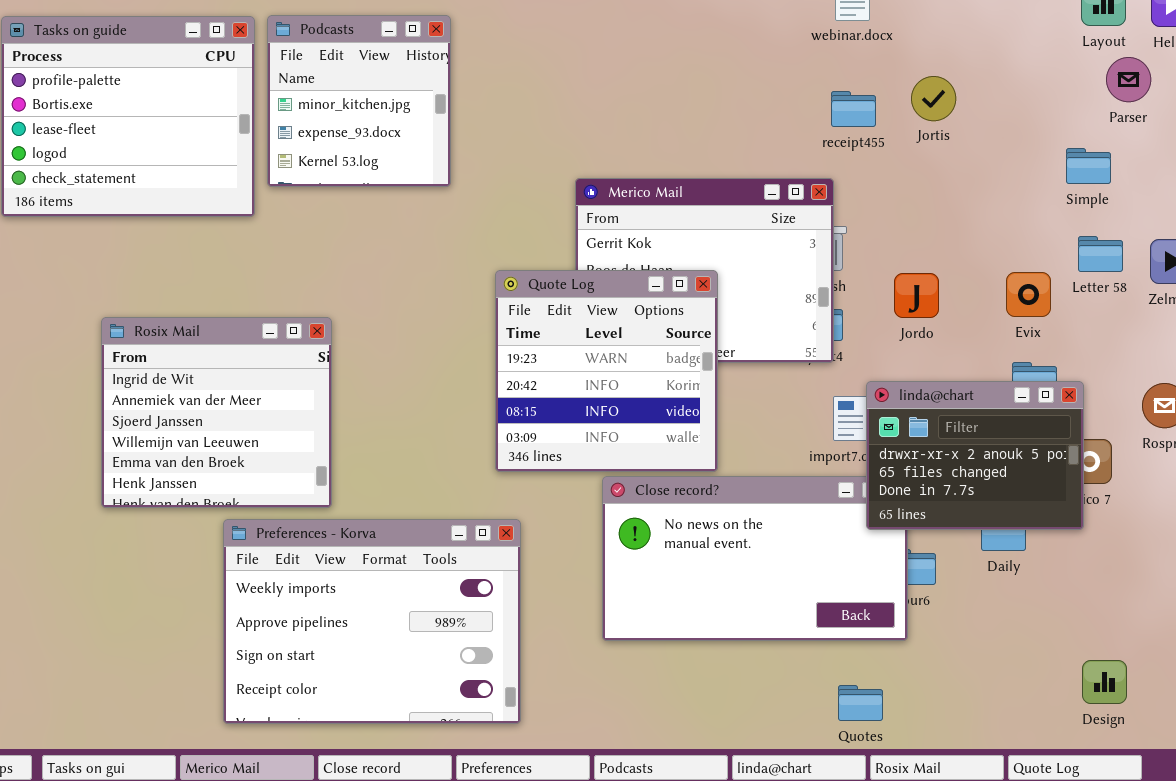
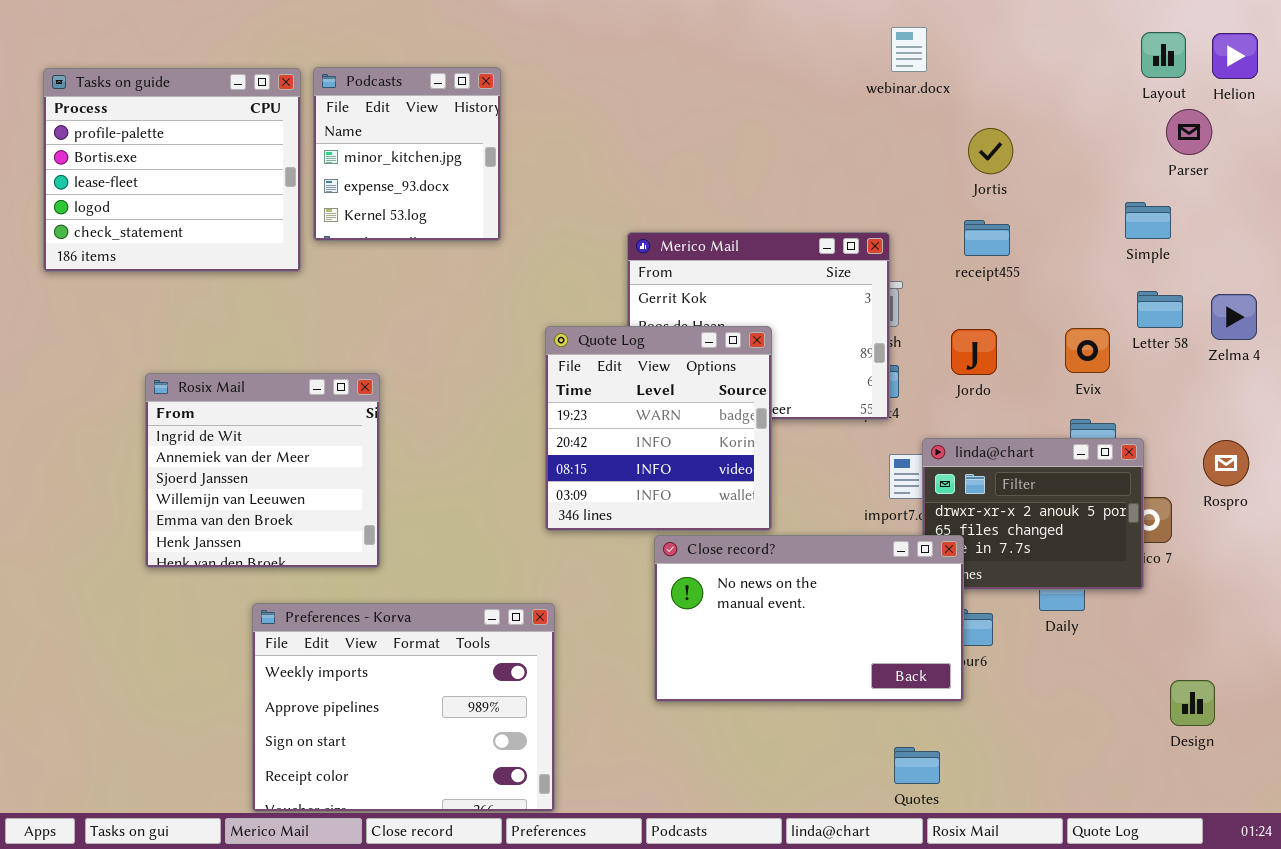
receipt455: [831,91,876,127] -> [964,220,1010,256], moved
Close record?: [602,476,908,641] -> [654,535,964,702], raised
Preferences - Korva: [223,519,521,724] -> [252,603,555,812], moved
Design: [1082,660,1127,704] -> [1170,680,1215,726], moved

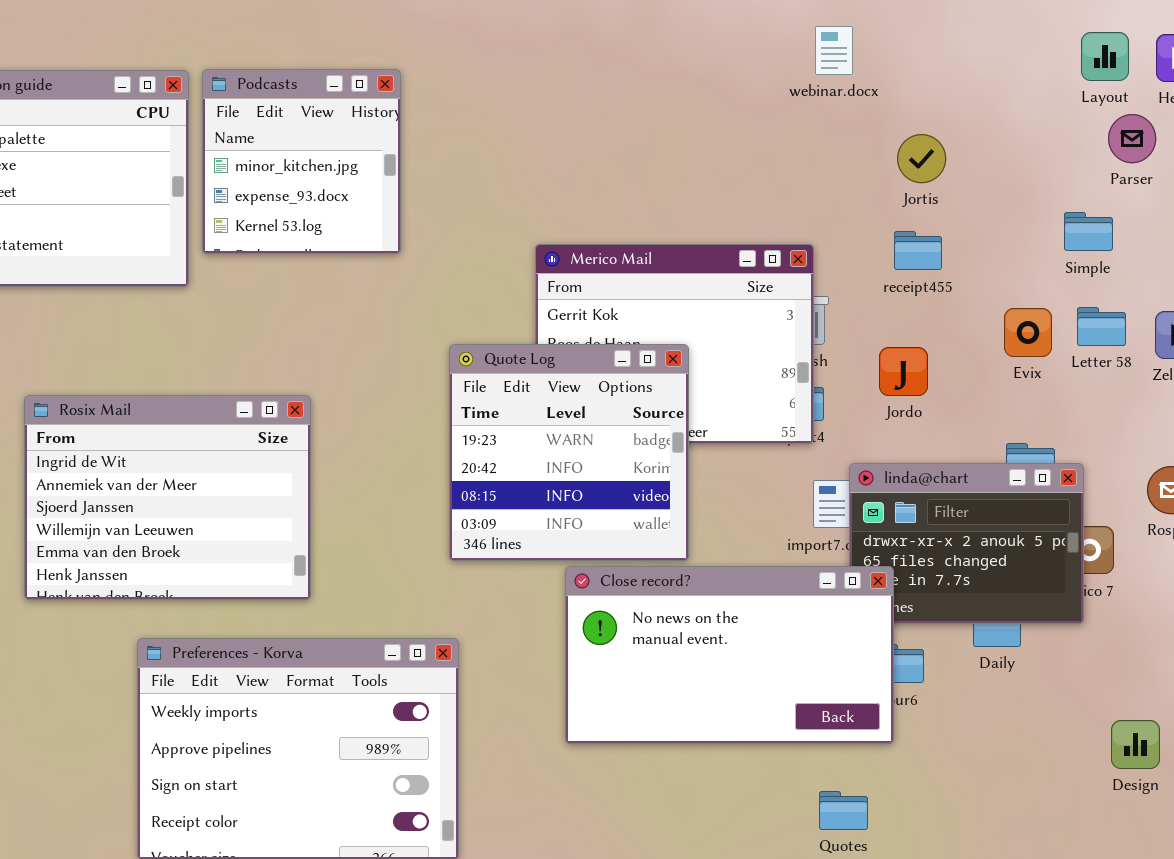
Evix: [1065,328,1110,373] -> [1004,308,1052,357], moved
Rosix Mail: [145,373,380,568] -> [24,395,311,600], resized

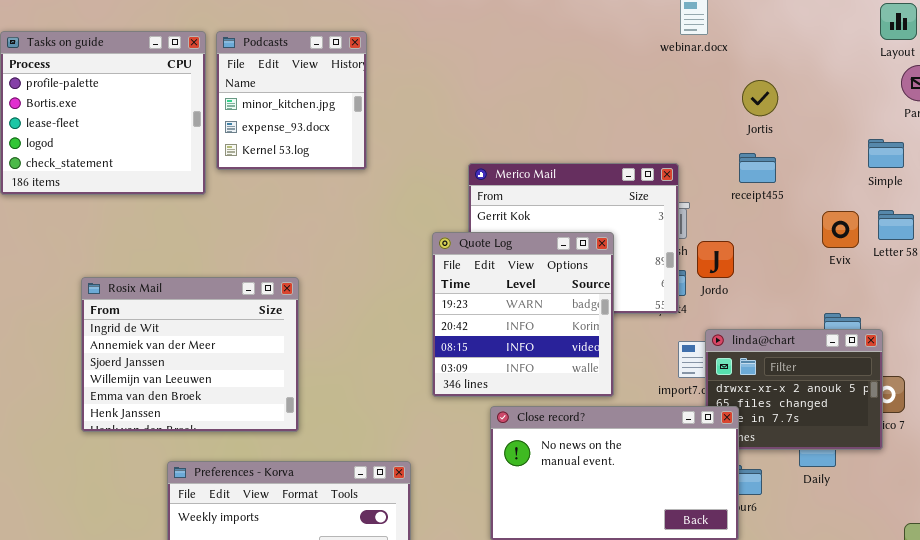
Quote Log: [449,344,689,561] -> [432,232,614,397], moved
Jordo: [879,347,928,396] -> [697,241,734,278], moved

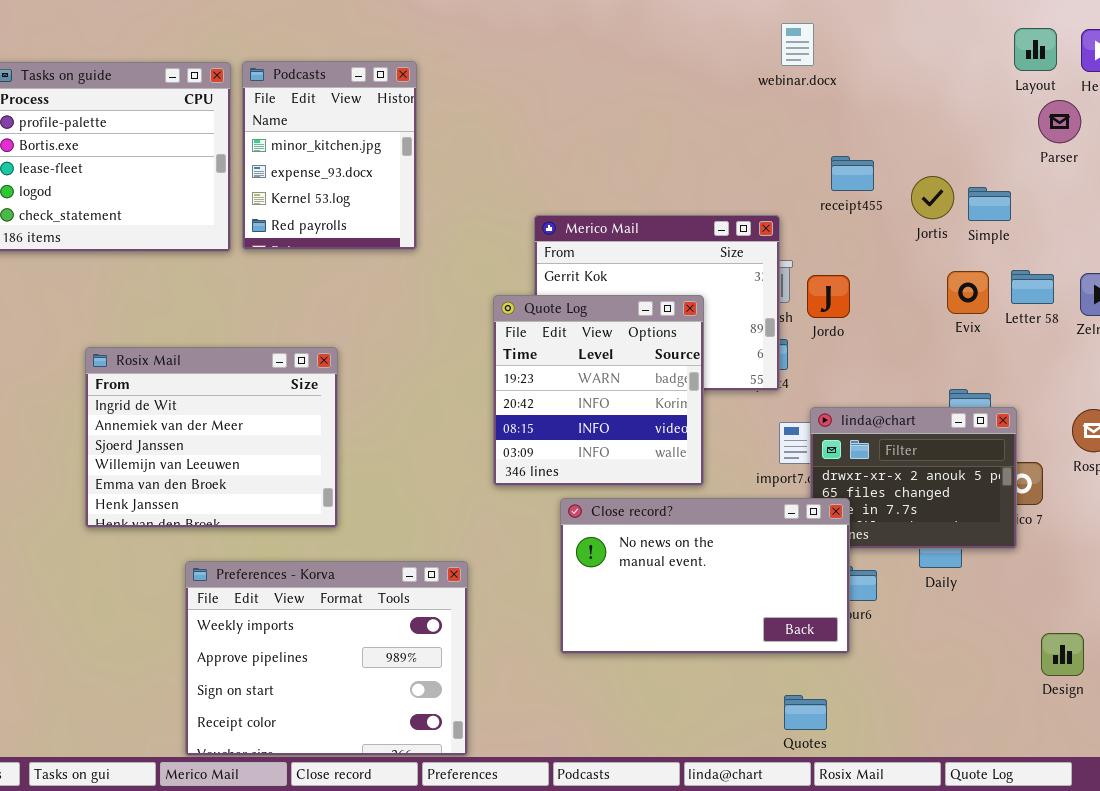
Podcasts: [216,31,367,170] -> [242,61,417,250], resized
Jortis: [742,80,778,116] -> [911,176,954,219], moved
Simple: [868,139,904,168] -> [968,187,1011,221], moved
receipt455: [739,153,776,183] -> [831,156,874,191], moved
Jordo: [697,241,734,278] -> [807,275,850,318], moved

